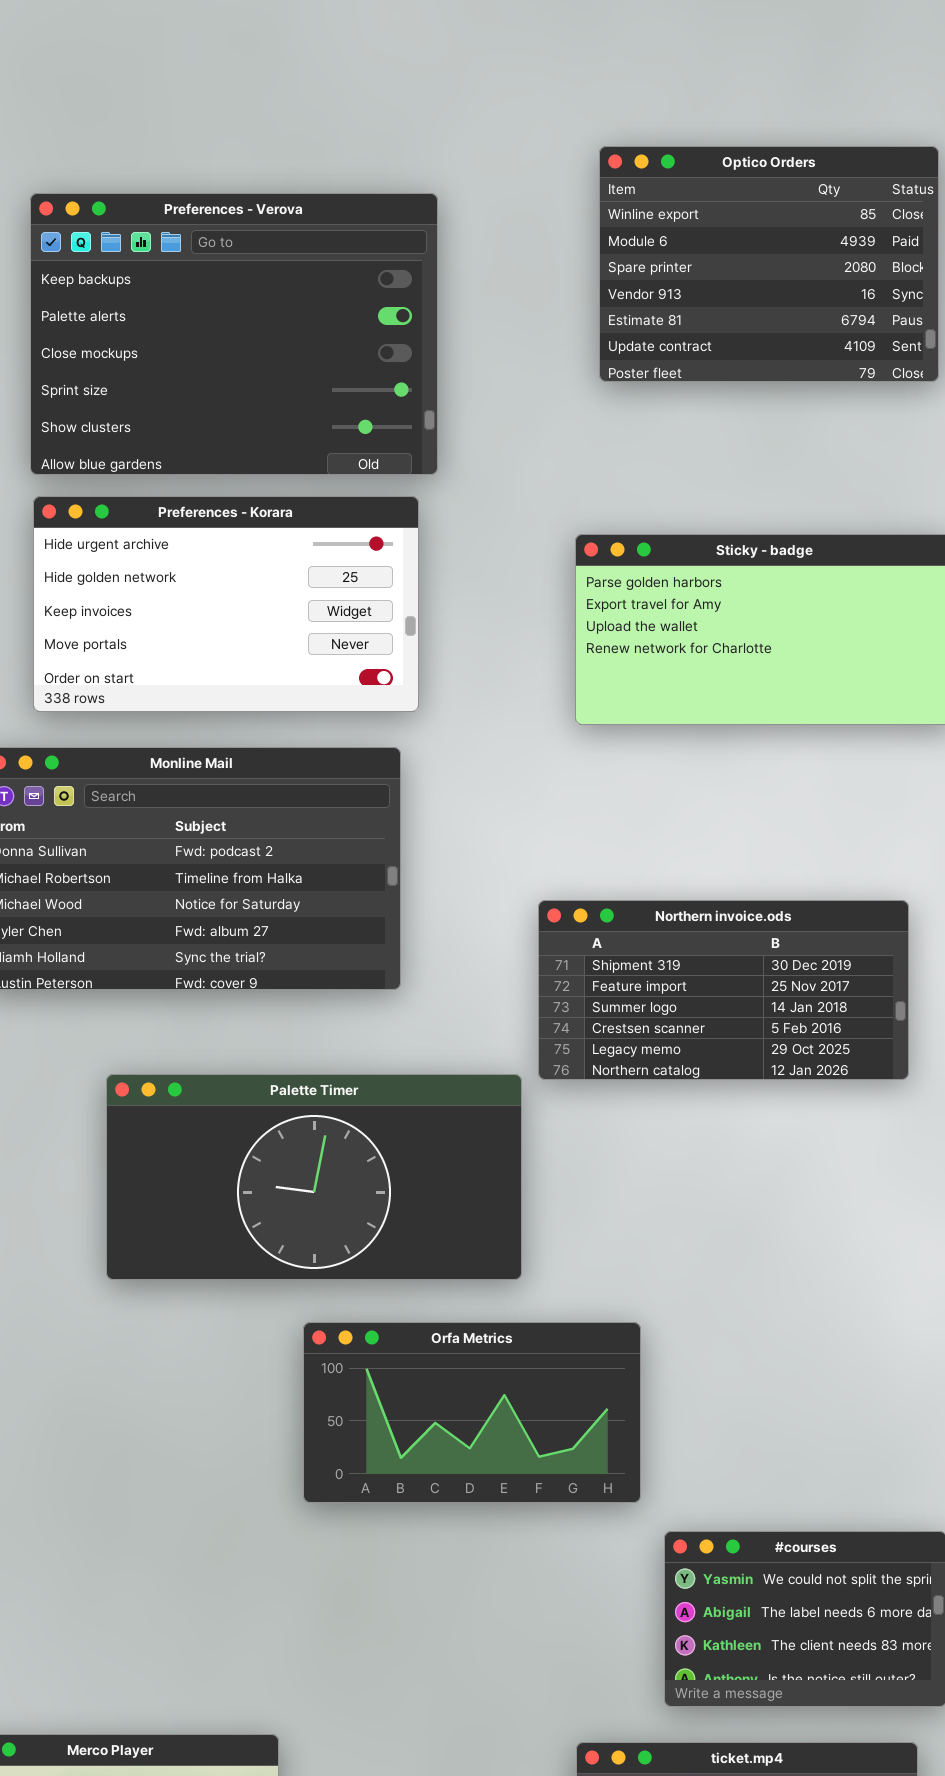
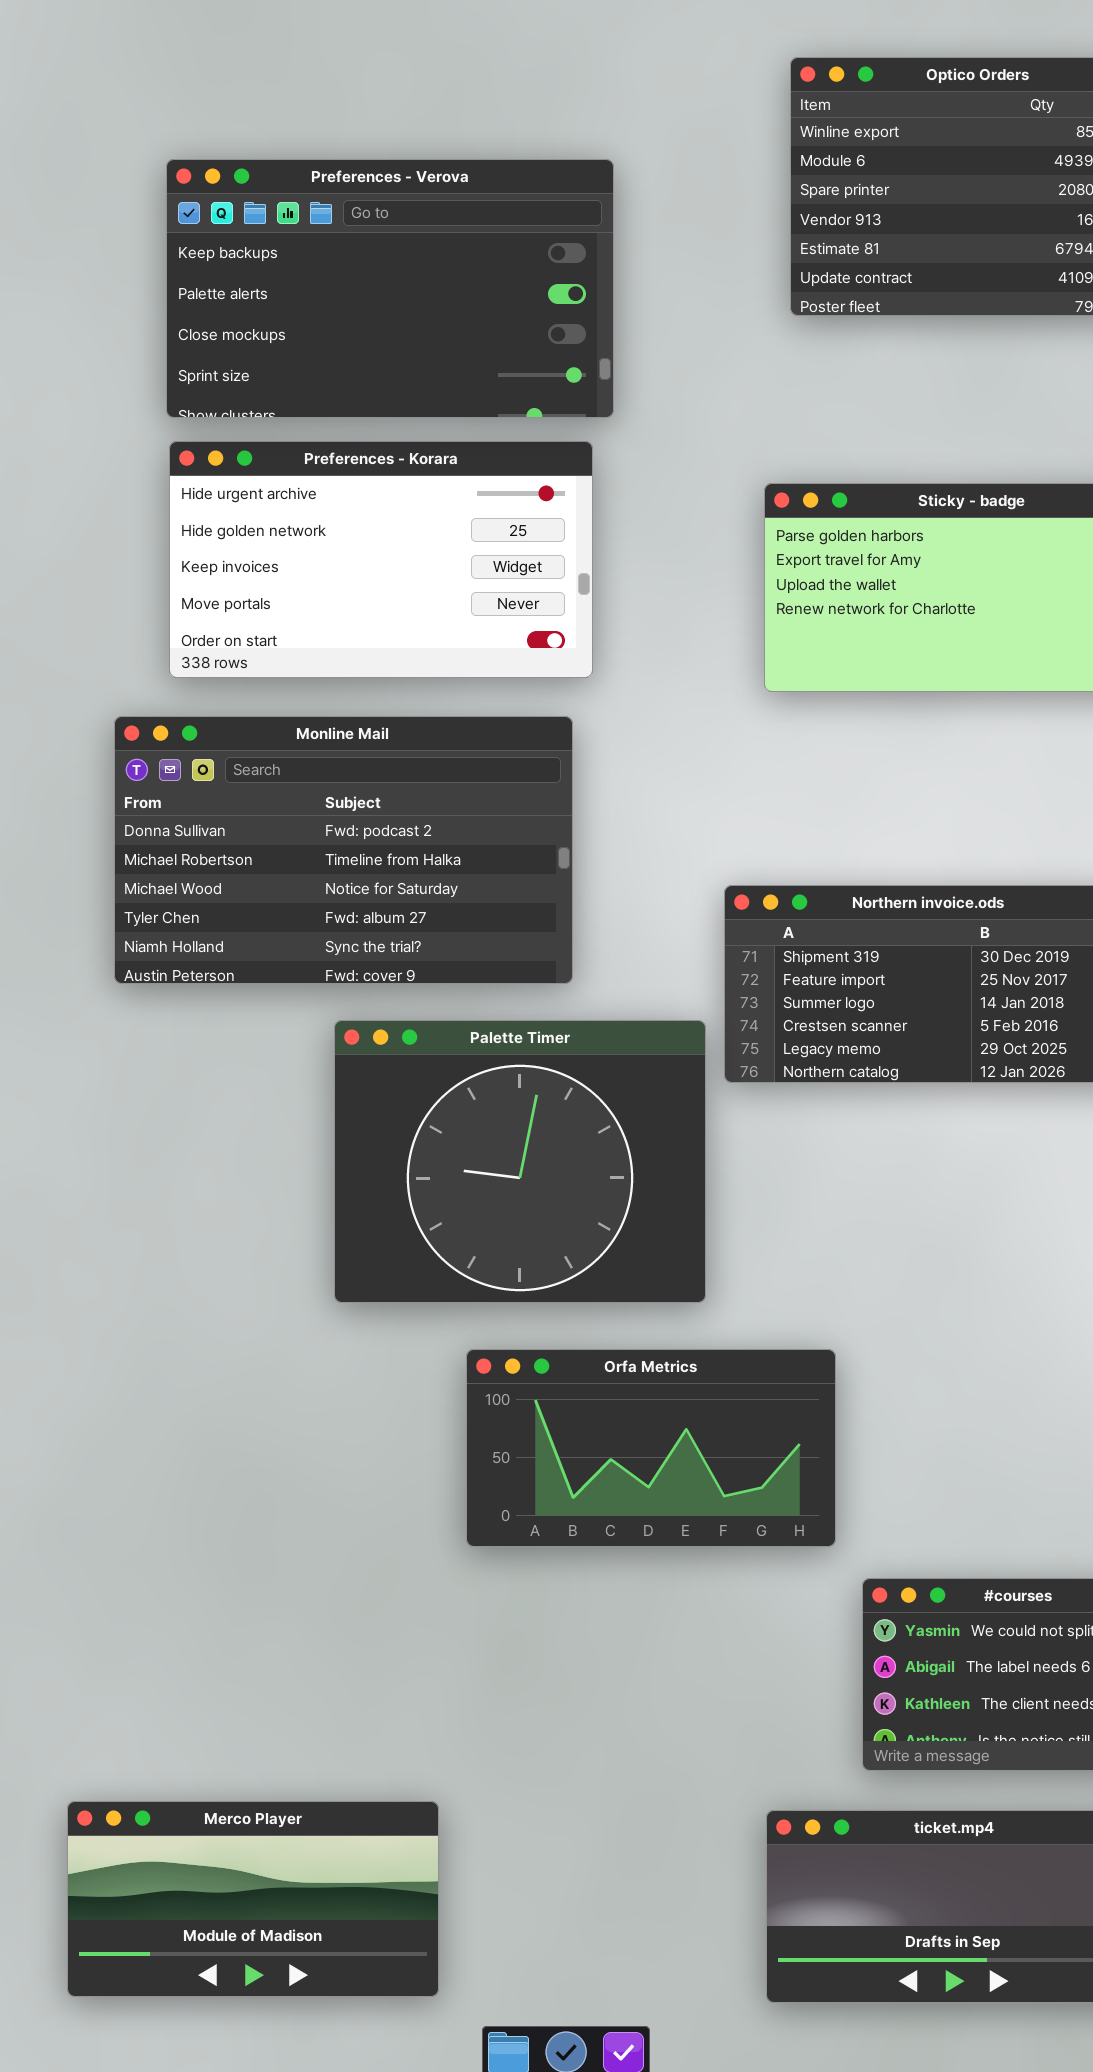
Preferences - Verova: [30,193,438,475] -> [166,159,614,418], resized
Palette Timer: [106,1074,522,1280] -> [334,1020,706,1303], resized

